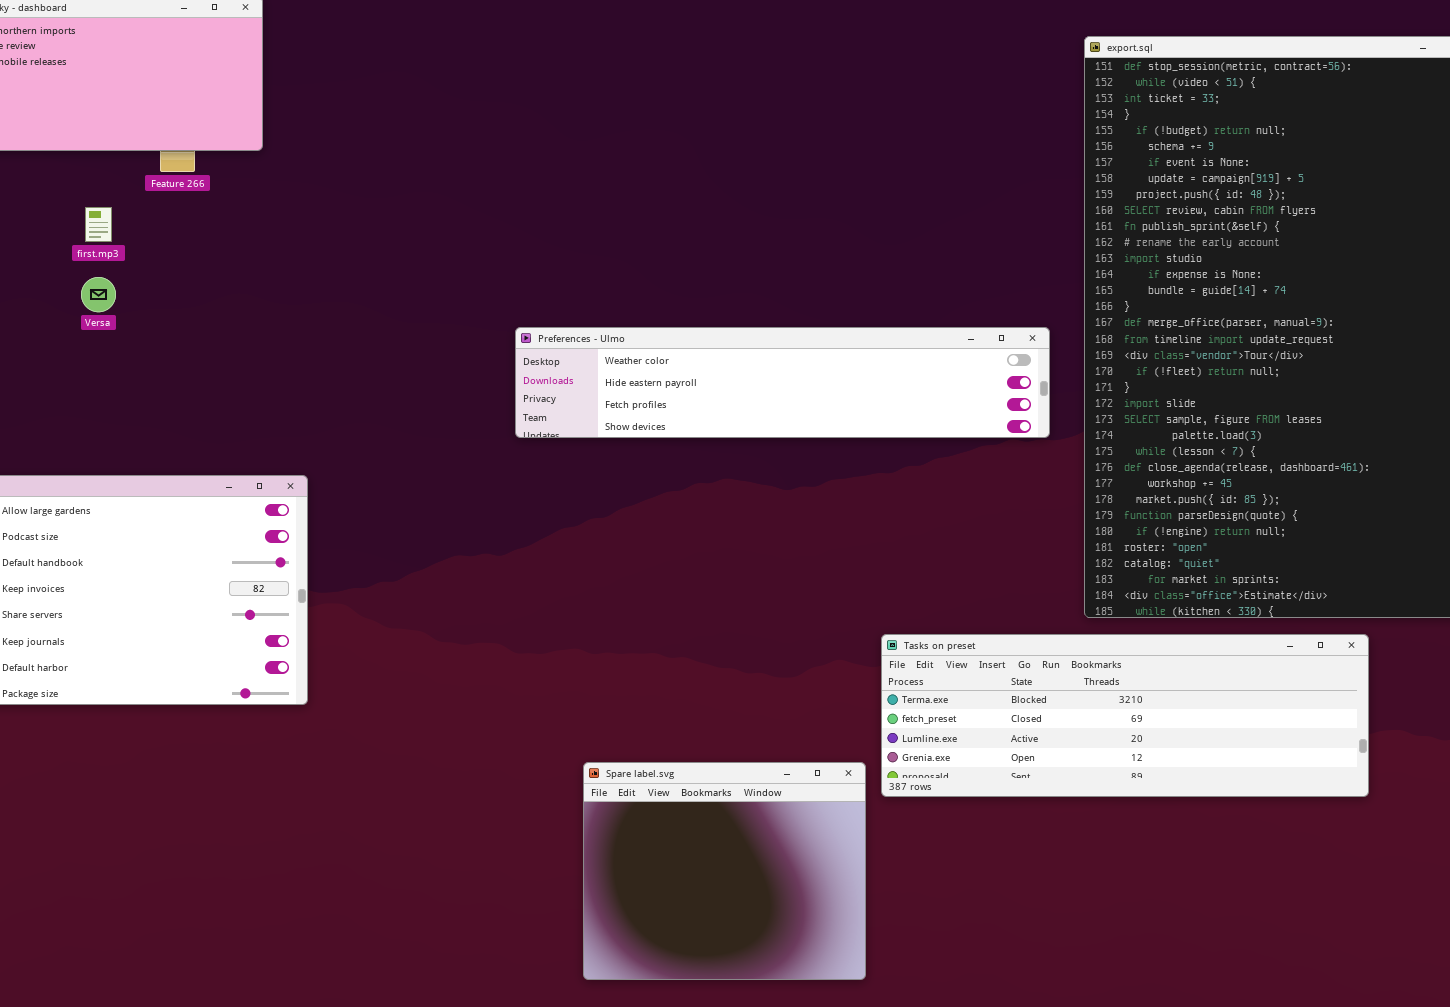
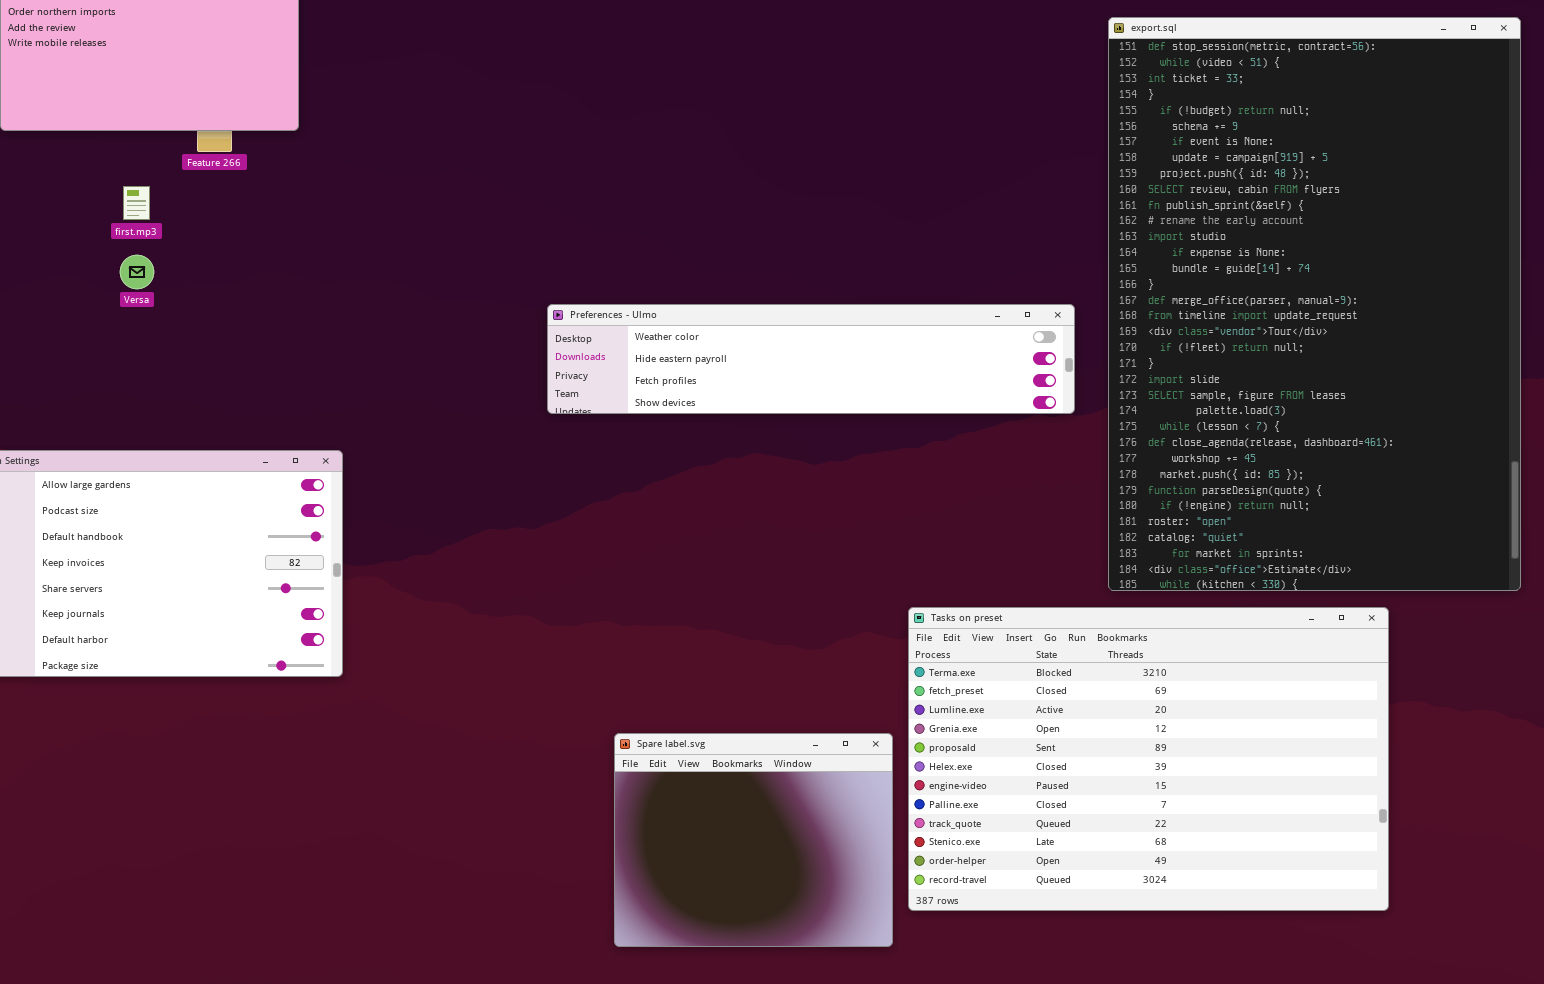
Tasks on preset: [881,634,1369,797] -> [908,607,1389,911], resized

